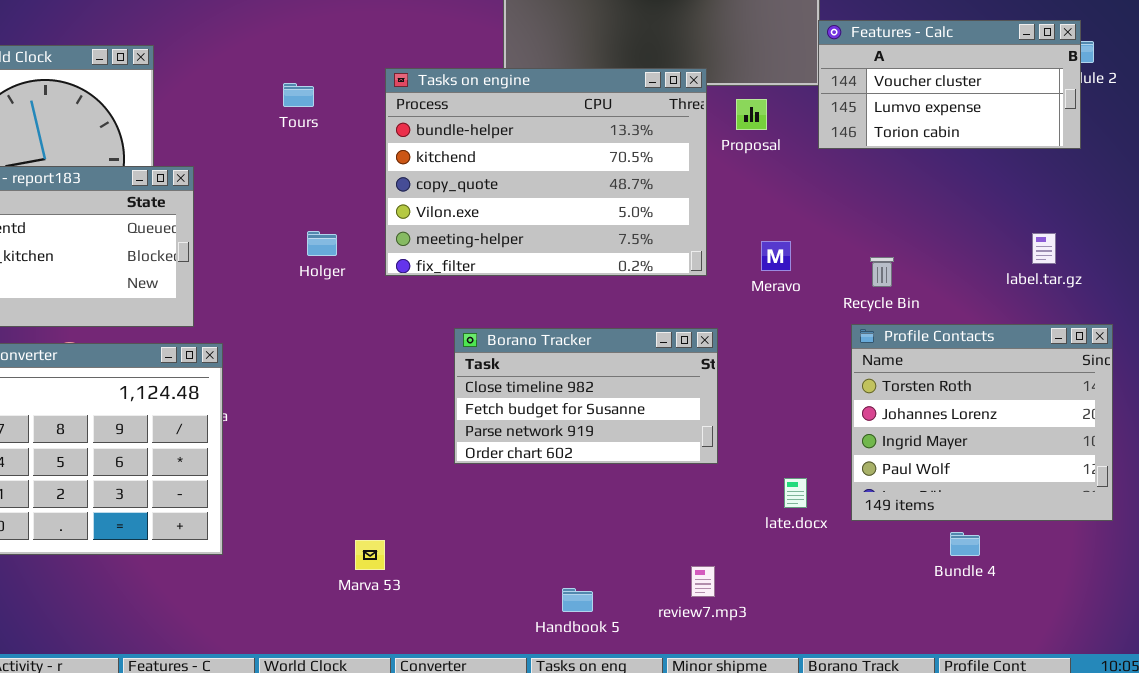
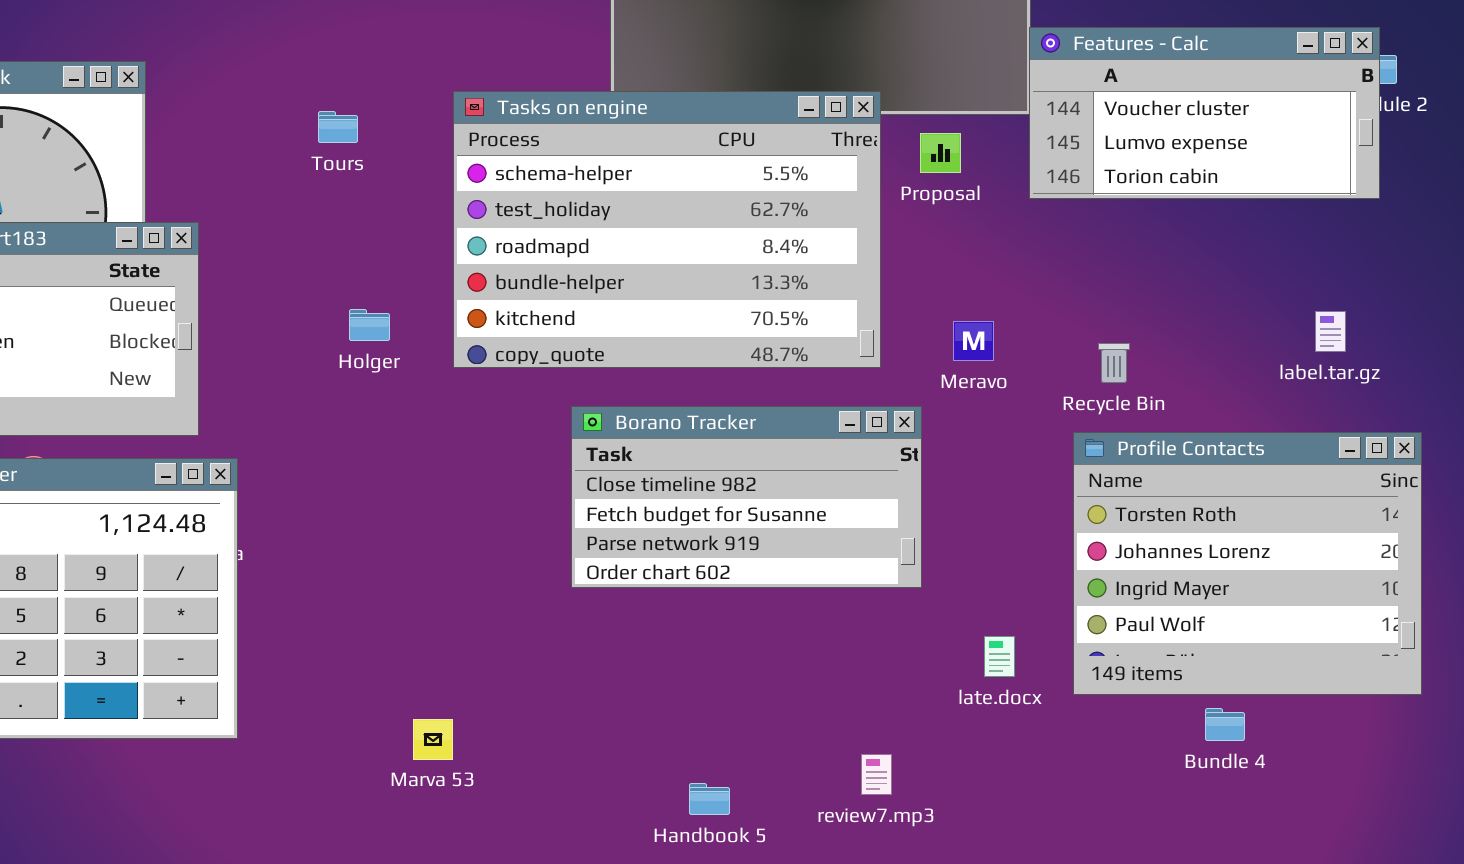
Tasks on engine: [385,68,707,276] -> [453,91,881,368], scrolled up 3 rows
Borano Tracker: [454,328,718,464] -> [571,406,922,588], moved

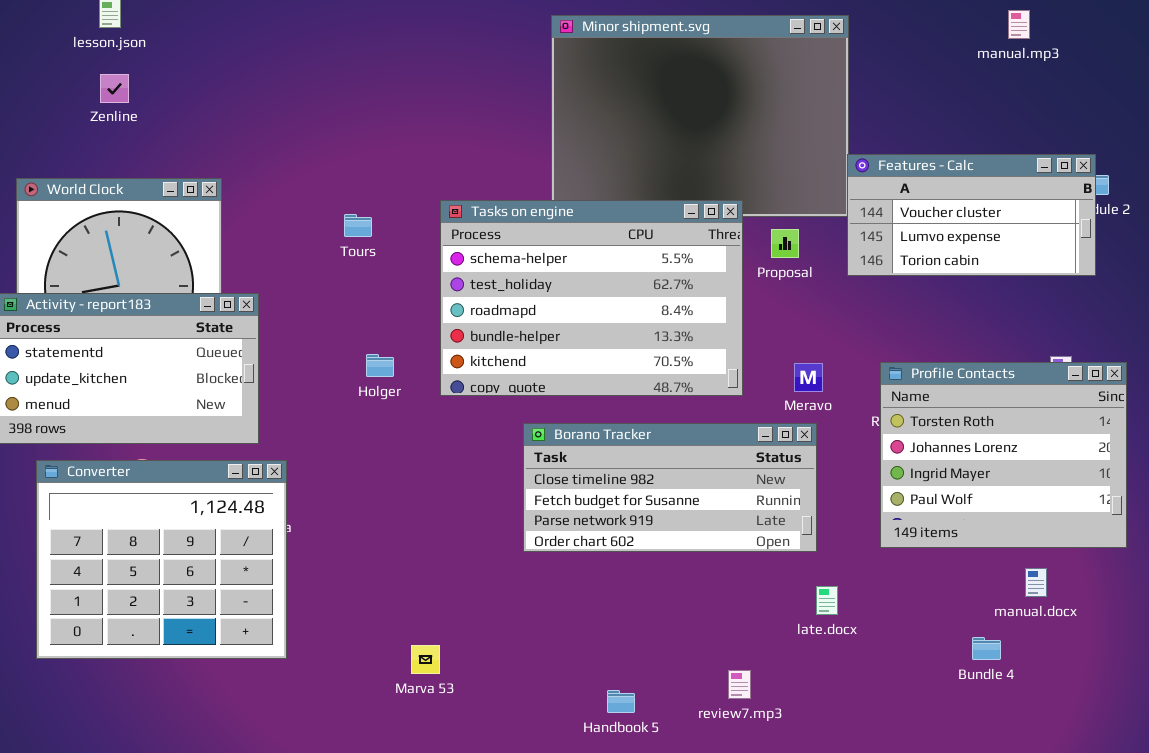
Borano Tracker: [571,406,922,588] -> [523,423,817,552], resized
Profile Contacts: [1073,432,1422,695] -> [880,362,1127,548], moved

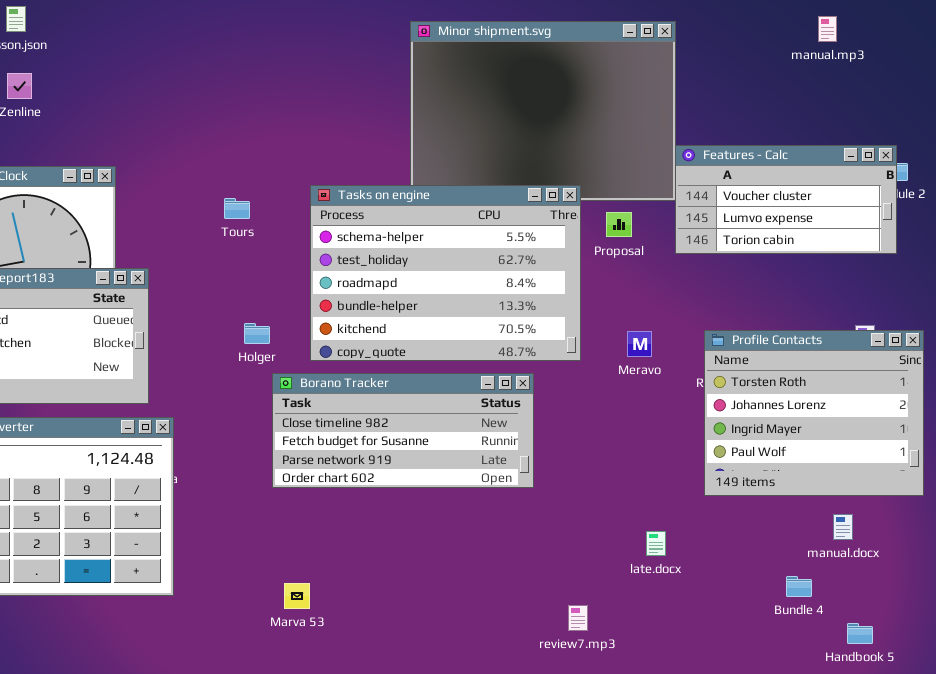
Borano Tracker: [523,423,817,552] -> [272,373,534,488], moved
Handbook 5: [607,690,635,713] -> [847,623,873,644], moved

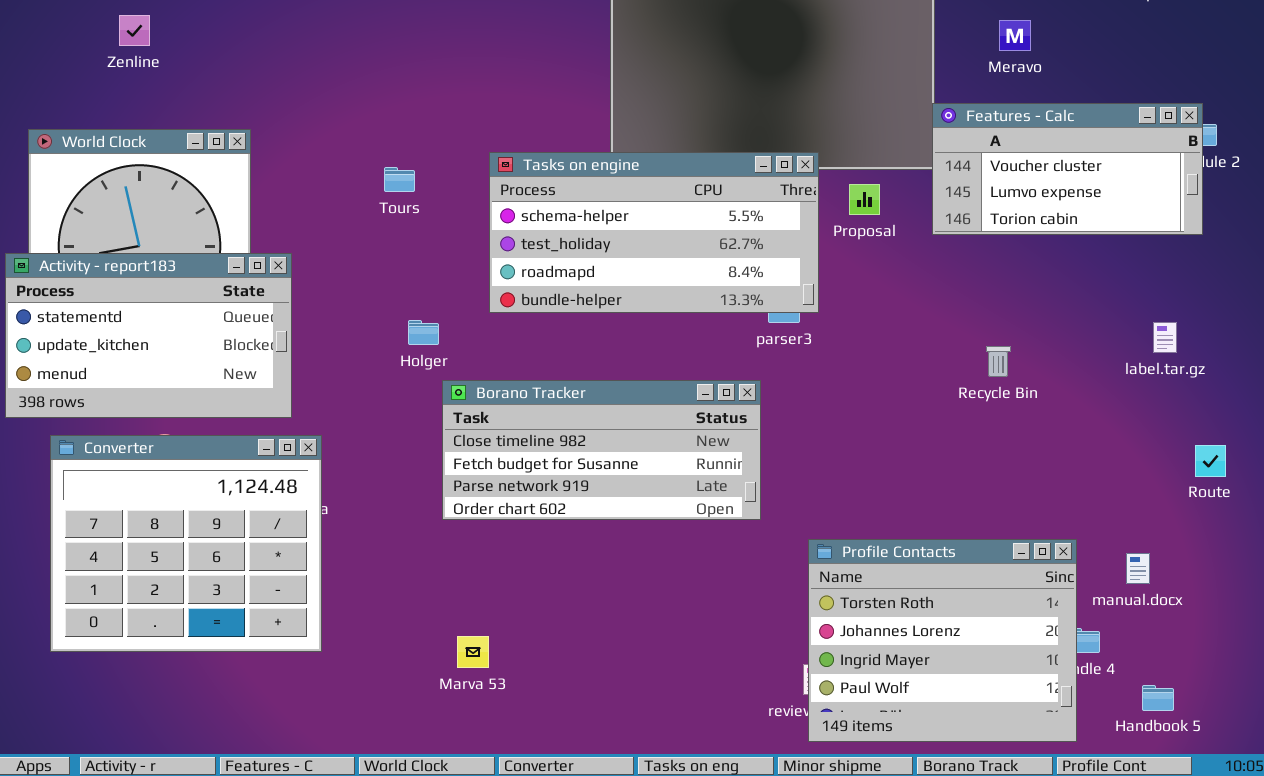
Tasks on engine: [310,185,581,361] -> [489,152,819,313], resized
Profile Contacts: [704,330,924,496] -> [808,539,1077,742], moved
Meravo: [627,331,652,357] -> [999,20,1031,51], moved

